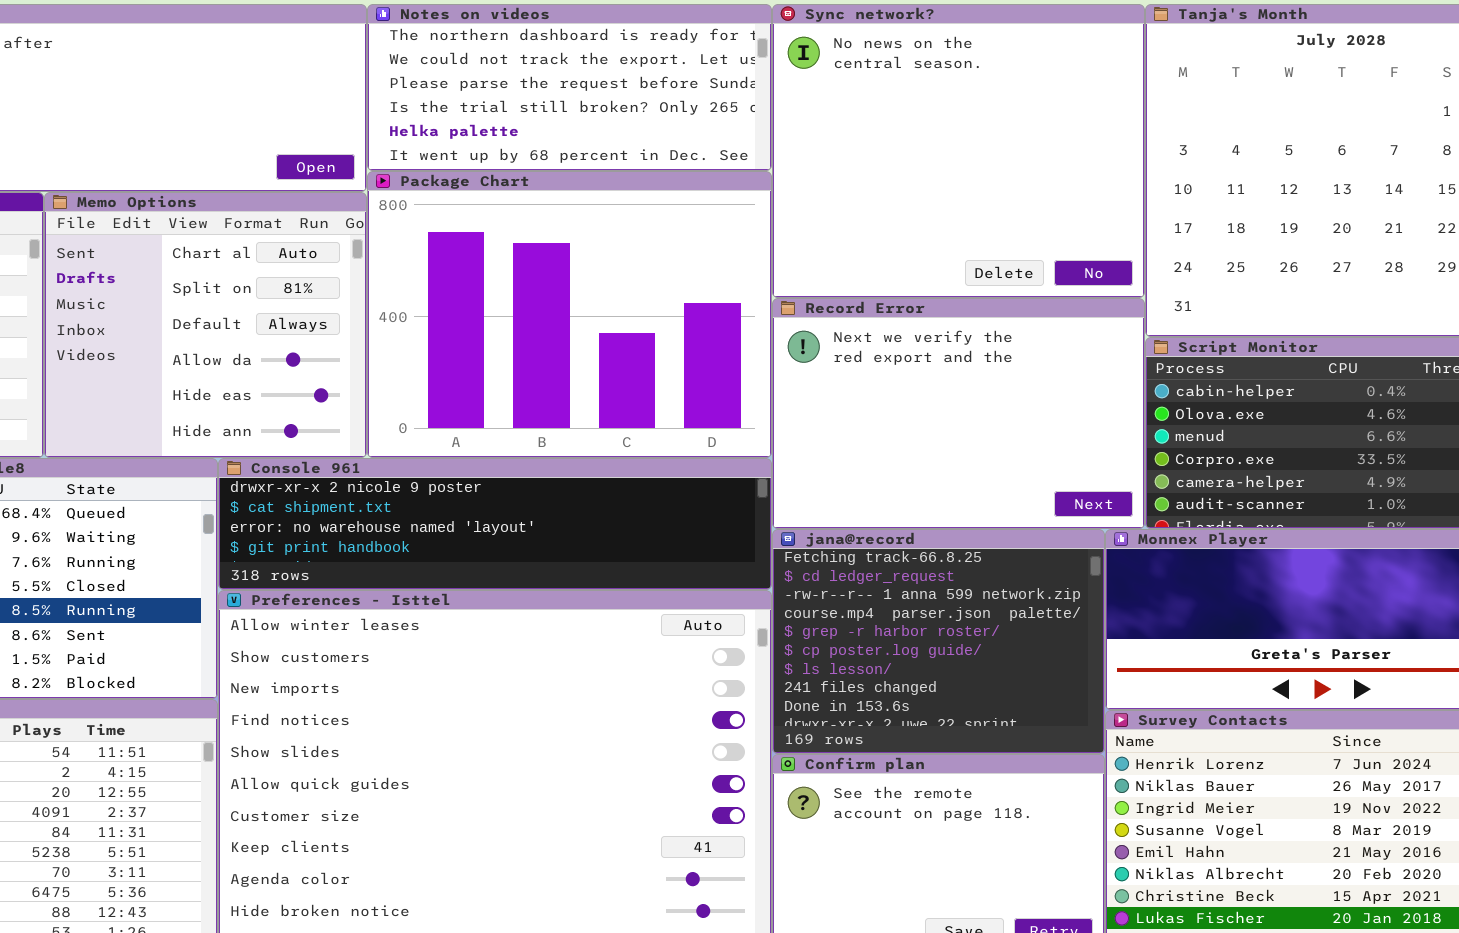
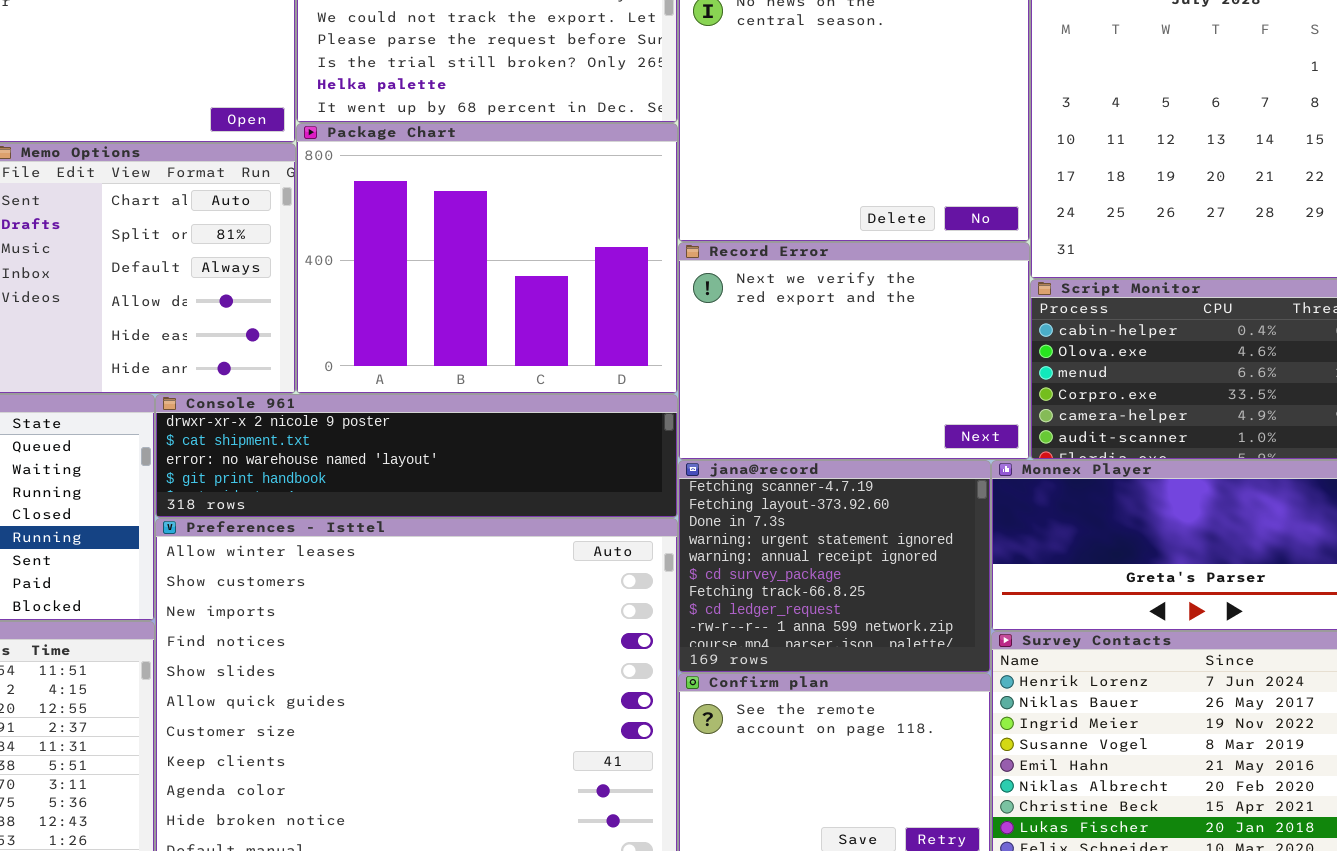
jana@record: [772,529,1105,754] -> [678,460,991,673], scrolled up 6 rows

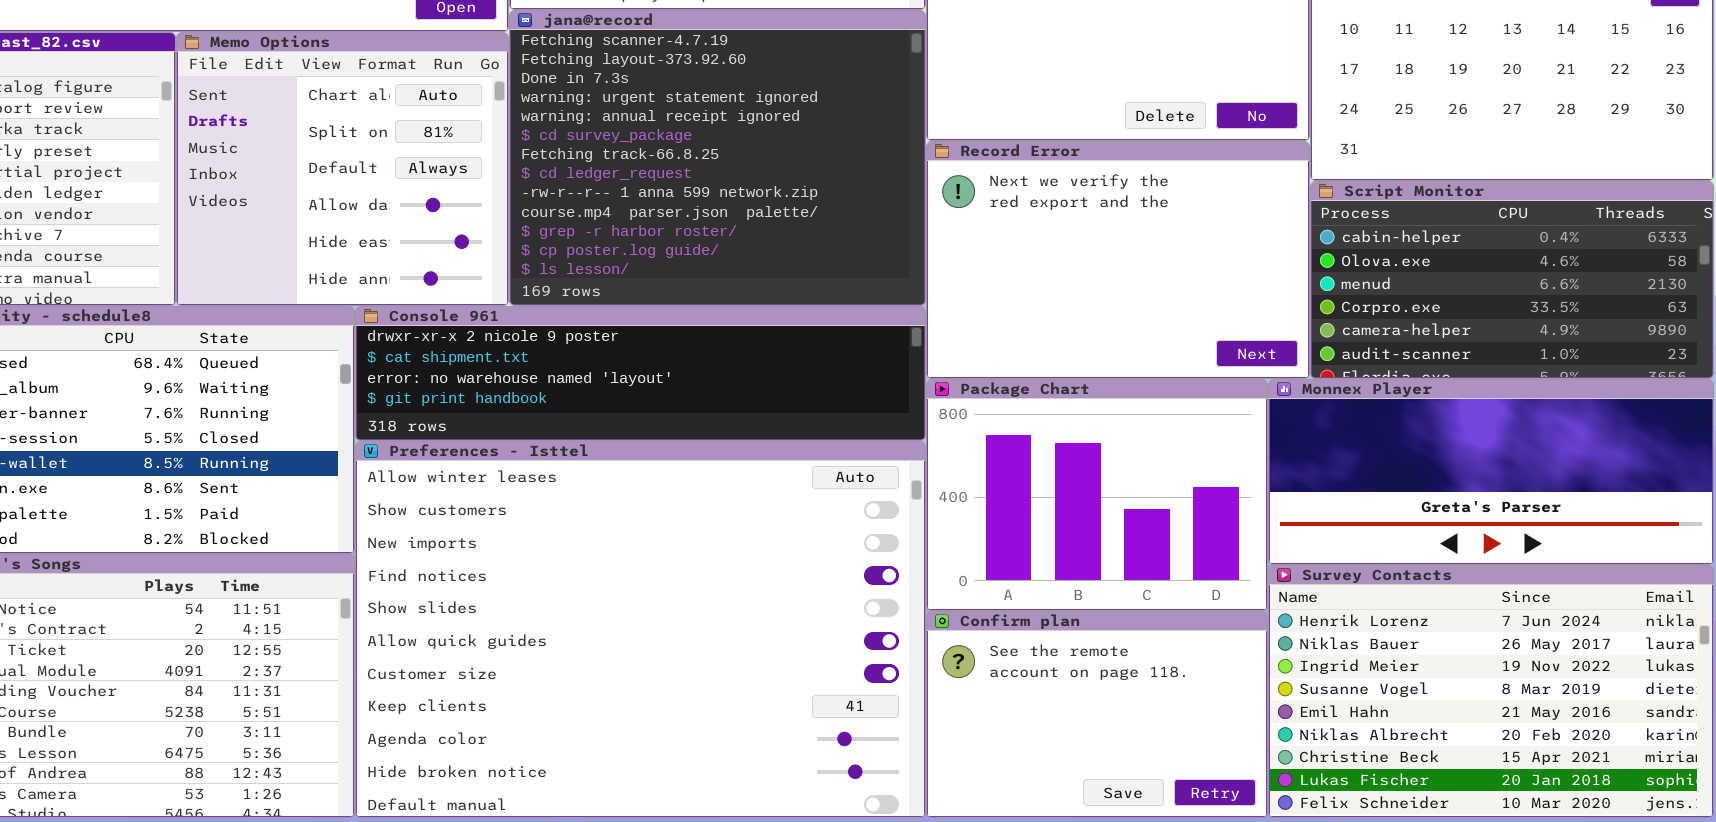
Package Chart: [296,123,678,394] -> [926,379,1268,611], moved, resized
jana@record: [678,460,991,673] -> [509,10,926,306], moved, resized

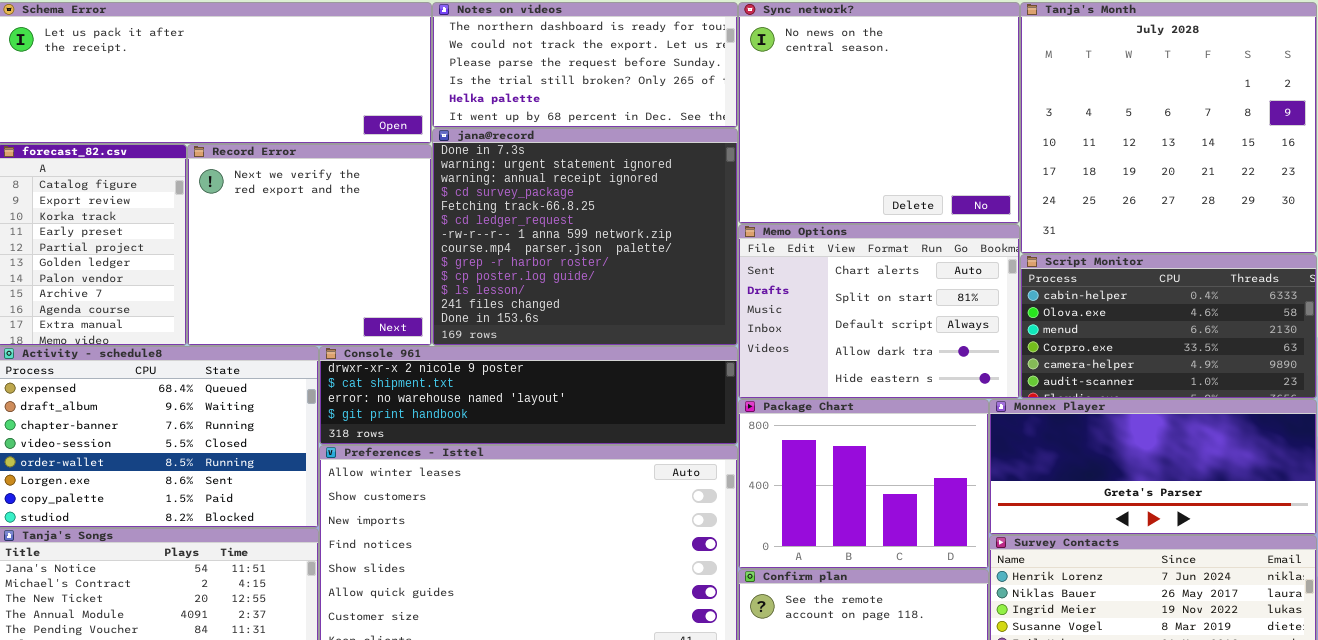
jana@record: [509,10,926,306] -> [432,128,738,346], scrolled down 2 rows
Memo Options: [176,32,509,306] -> [738,224,1020,399], moved, resized
Record Error: [926,141,1310,379] -> [187,144,432,346], moved, resized

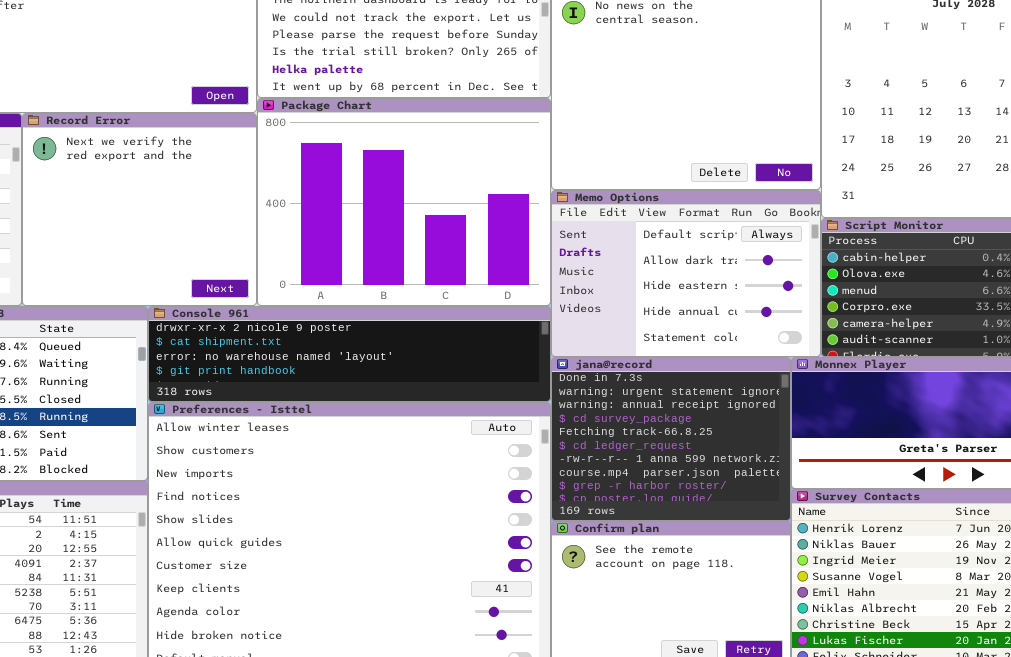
jana@record: [432,128,738,346] -> [551,357,791,521], moved, resized
Memo Options: [738,224,1020,399] -> [551,190,821,357], scrolled down 2 rows
Package Chart: [738,399,989,569] -> [257,98,551,306], moved, resized

